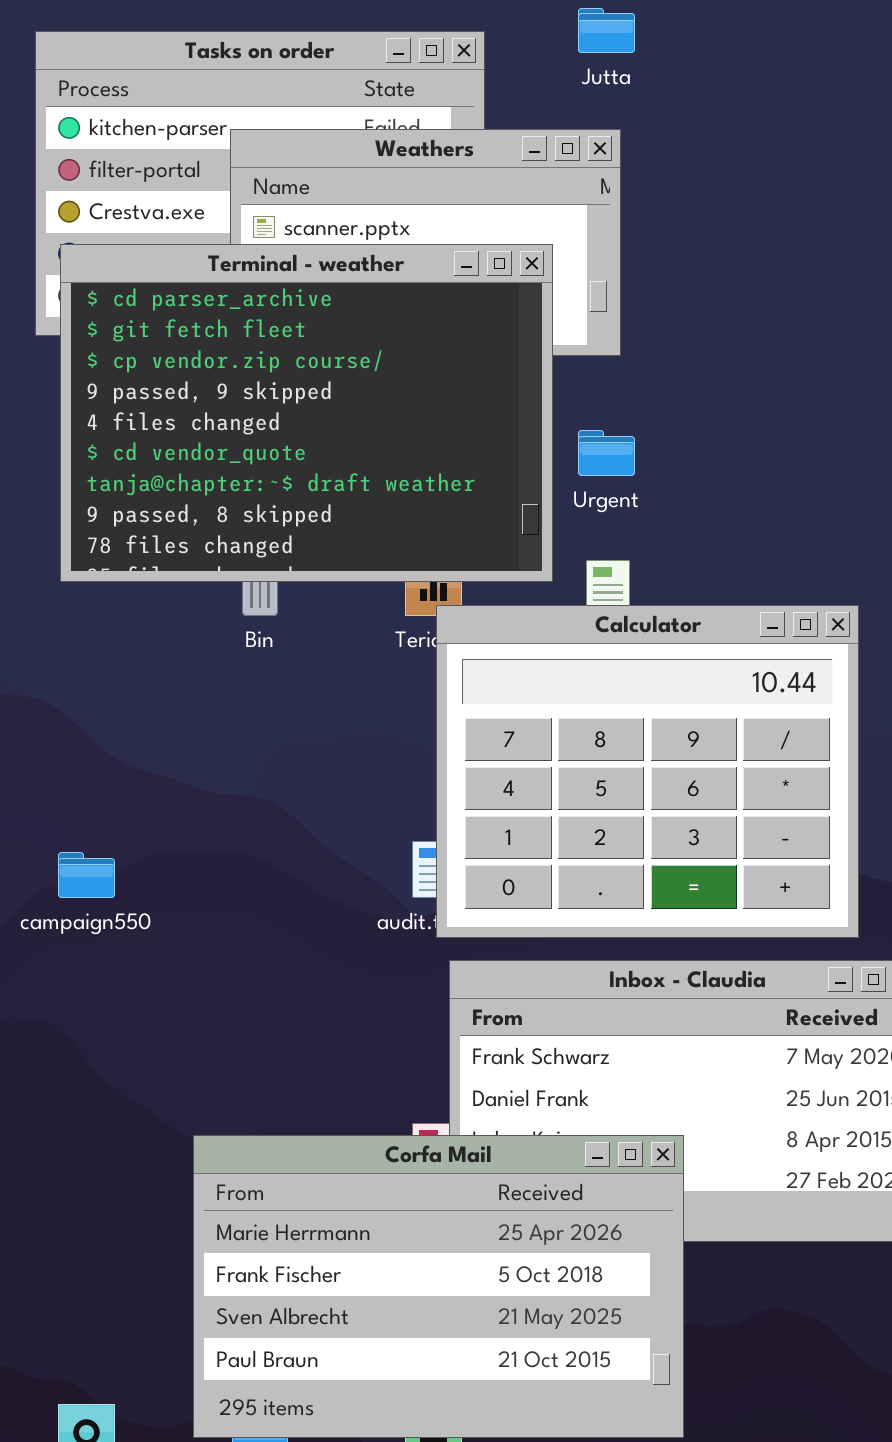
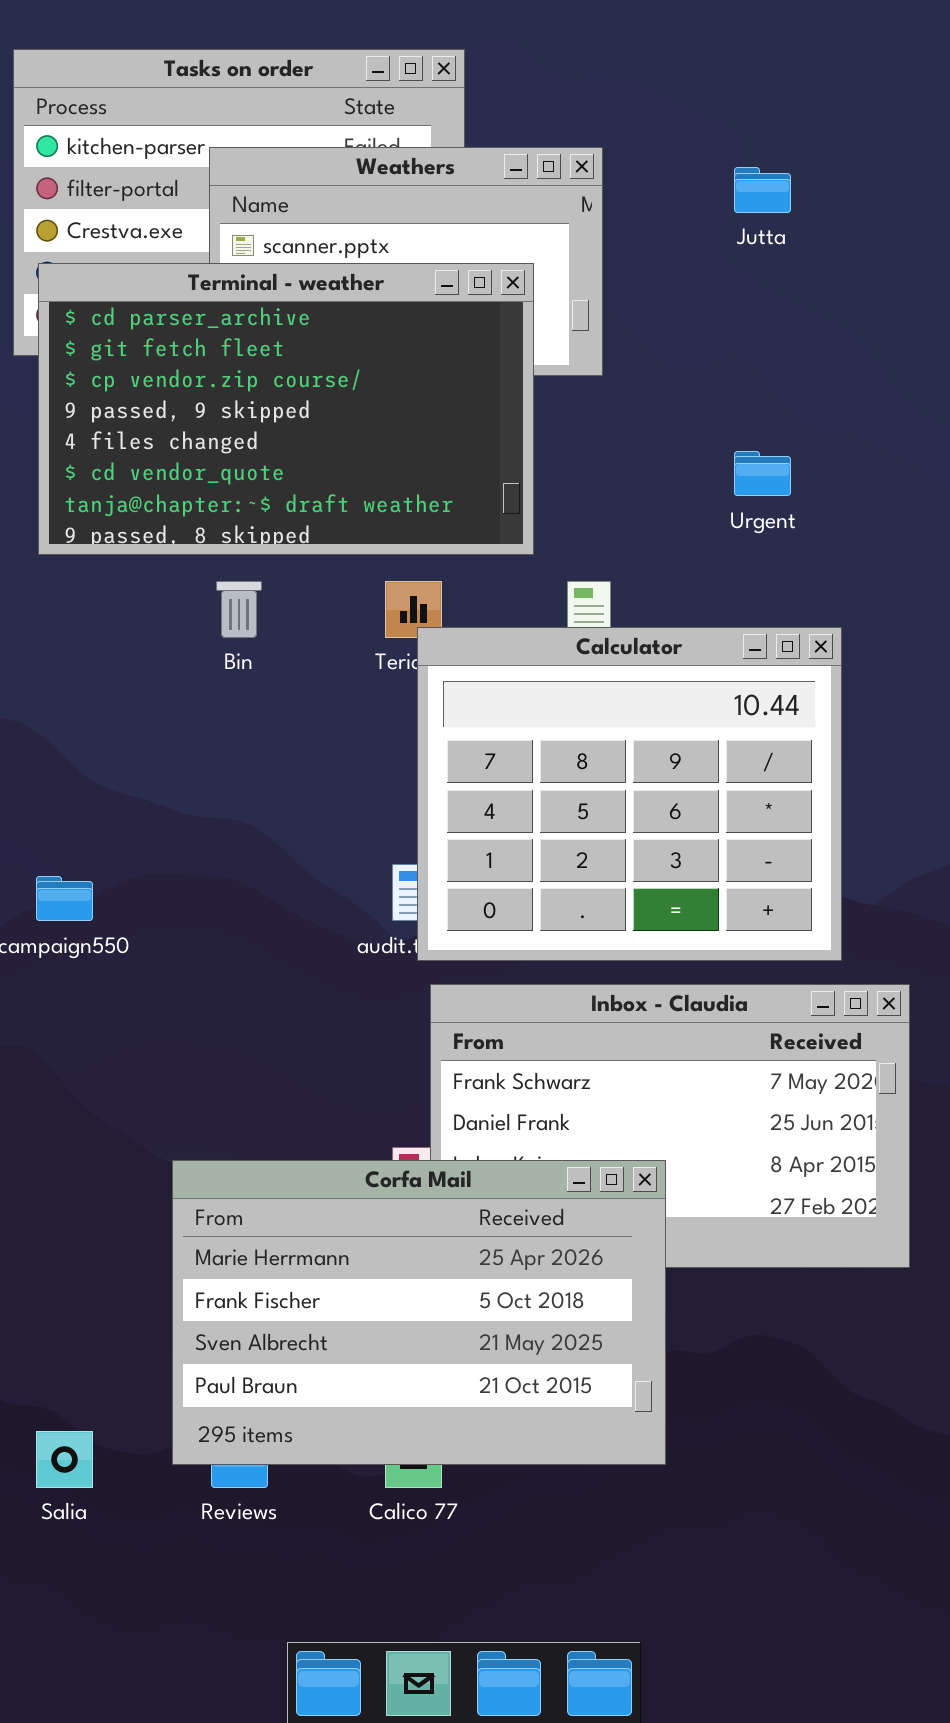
Jutta: [578,8,635,53] -> [734,167,791,213], moved
Terminal - weather: [60,244,553,582] -> [38,263,534,555], resized
Urgent: [578,430,635,476] -> [734,451,791,496], moved

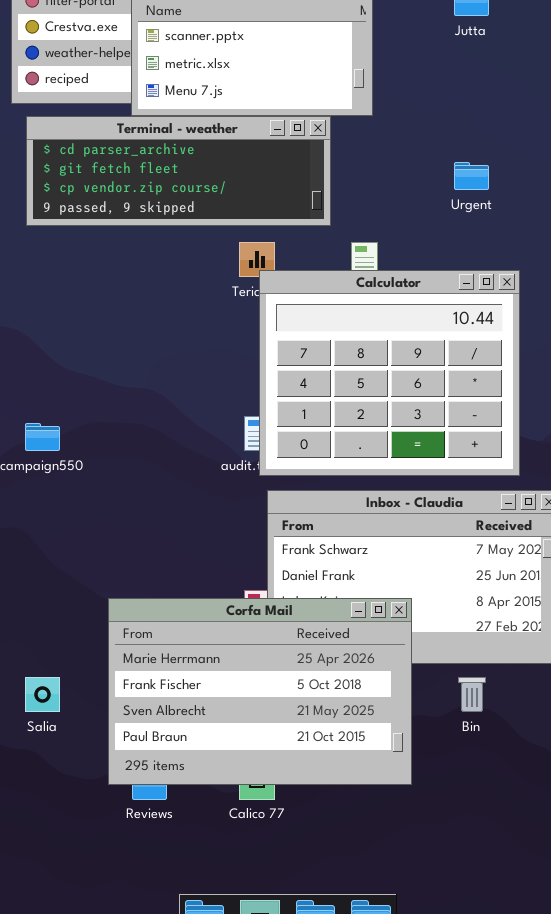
Terminal - weather: [38,263,534,555] -> [26,116,331,226], resized
Bin: [216,581,262,638] -> [458,677,486,712], moved
Salia: [36,1431,93,1488] -> [25,677,60,712], moved

